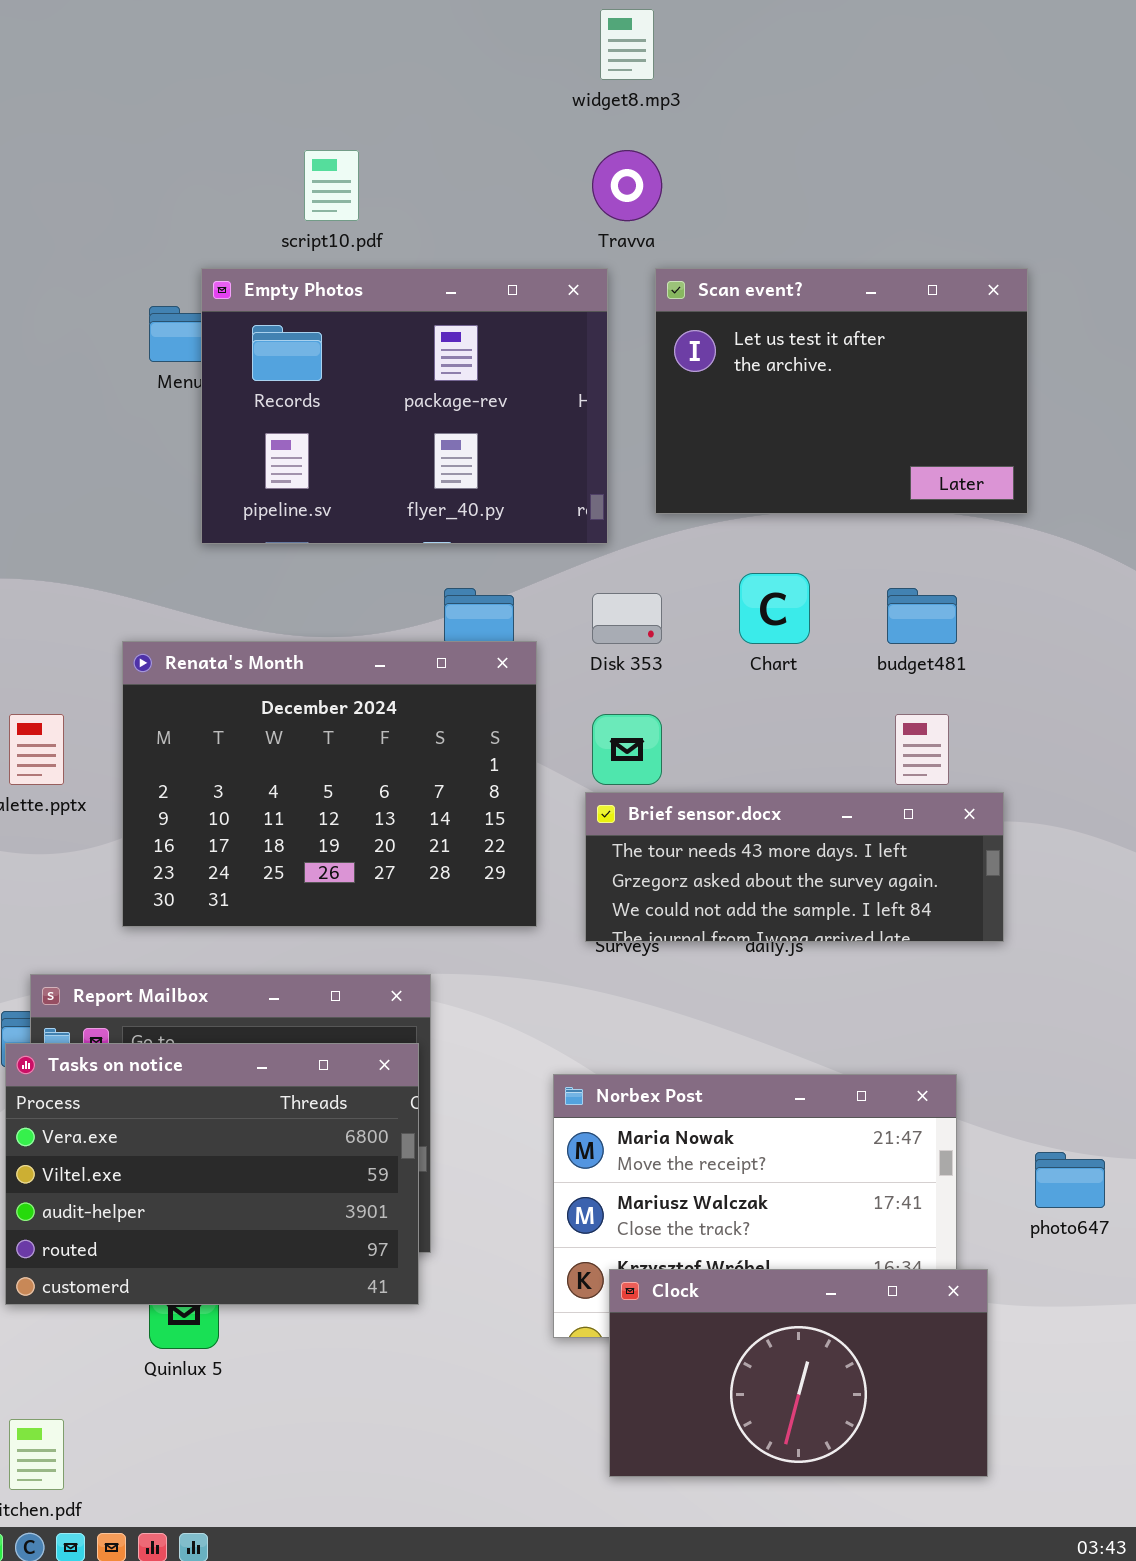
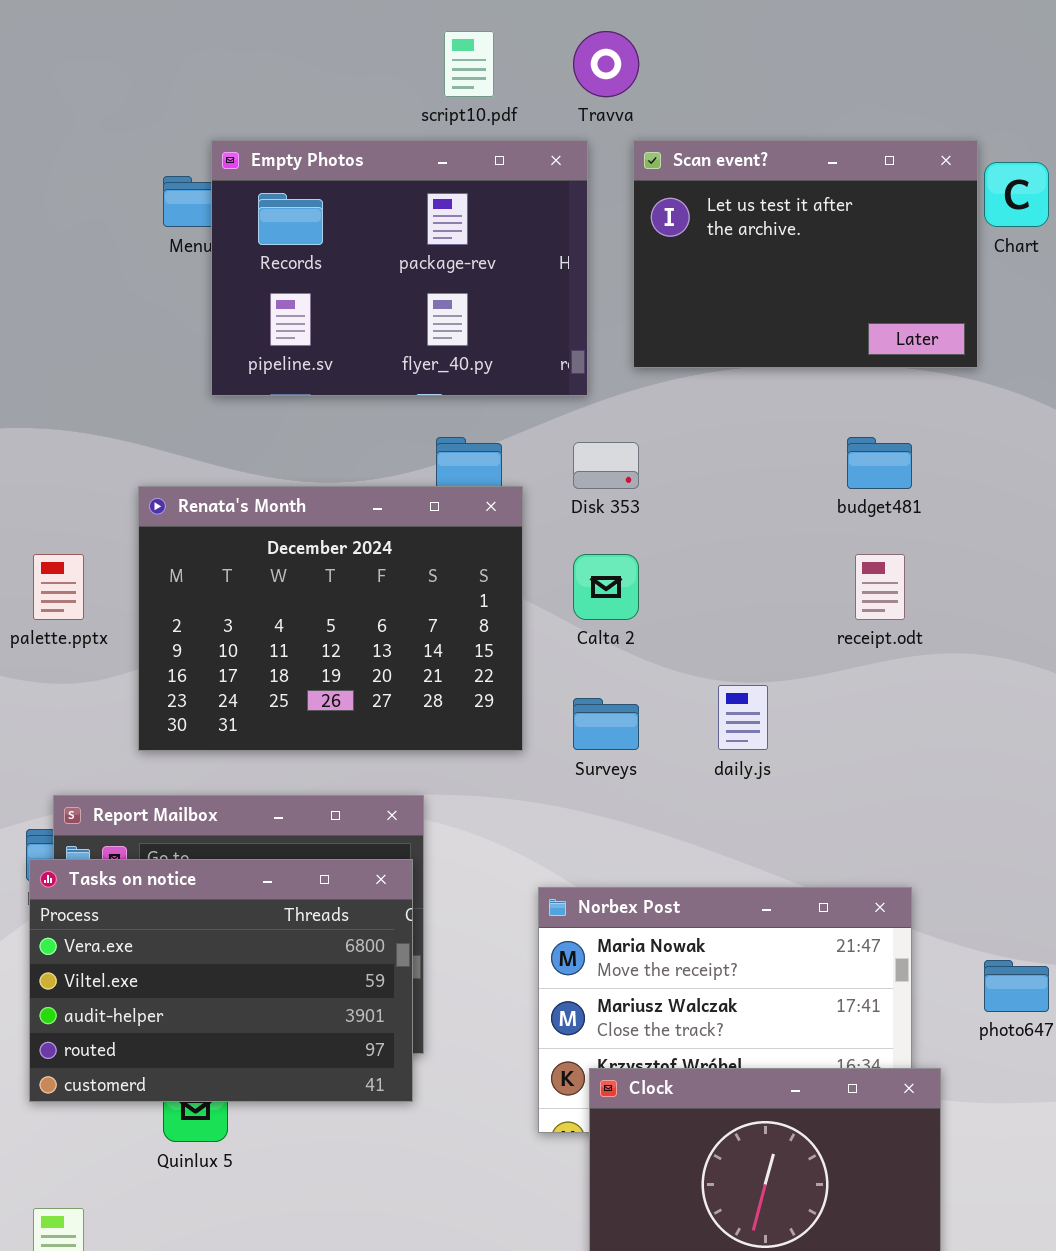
script10.pdf: [304,150,359,221] -> [444,31,494,97], moved
Chart: [739,573,810,644] -> [984,162,1049,227], moved
Brief sensor.docx: [585,792,1004,942] -> none, closed

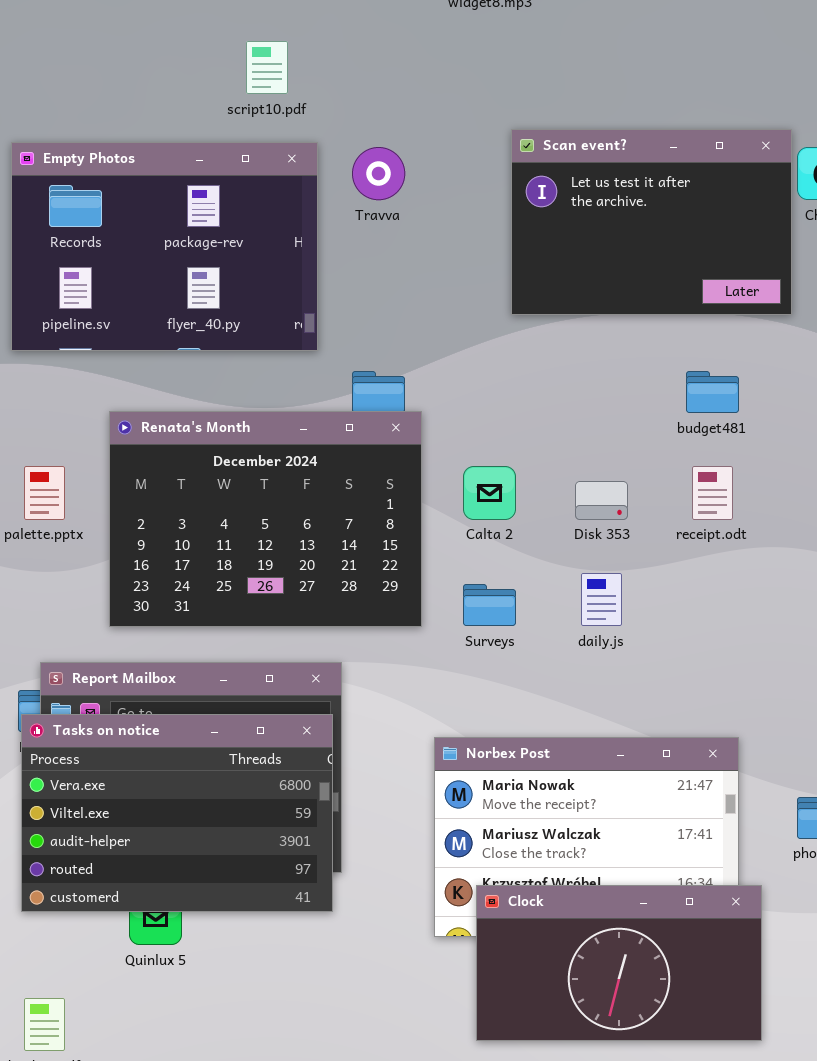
script10.pdf: [444,31,494,97] -> [246,41,288,94], moved
Travva: [573,31,639,97] -> [352,147,405,200], moved
Empty Photos: [211,140,588,396] -> [11,142,318,351], moved
Disk 353: [573,442,639,489] -> [575,481,628,520], moved

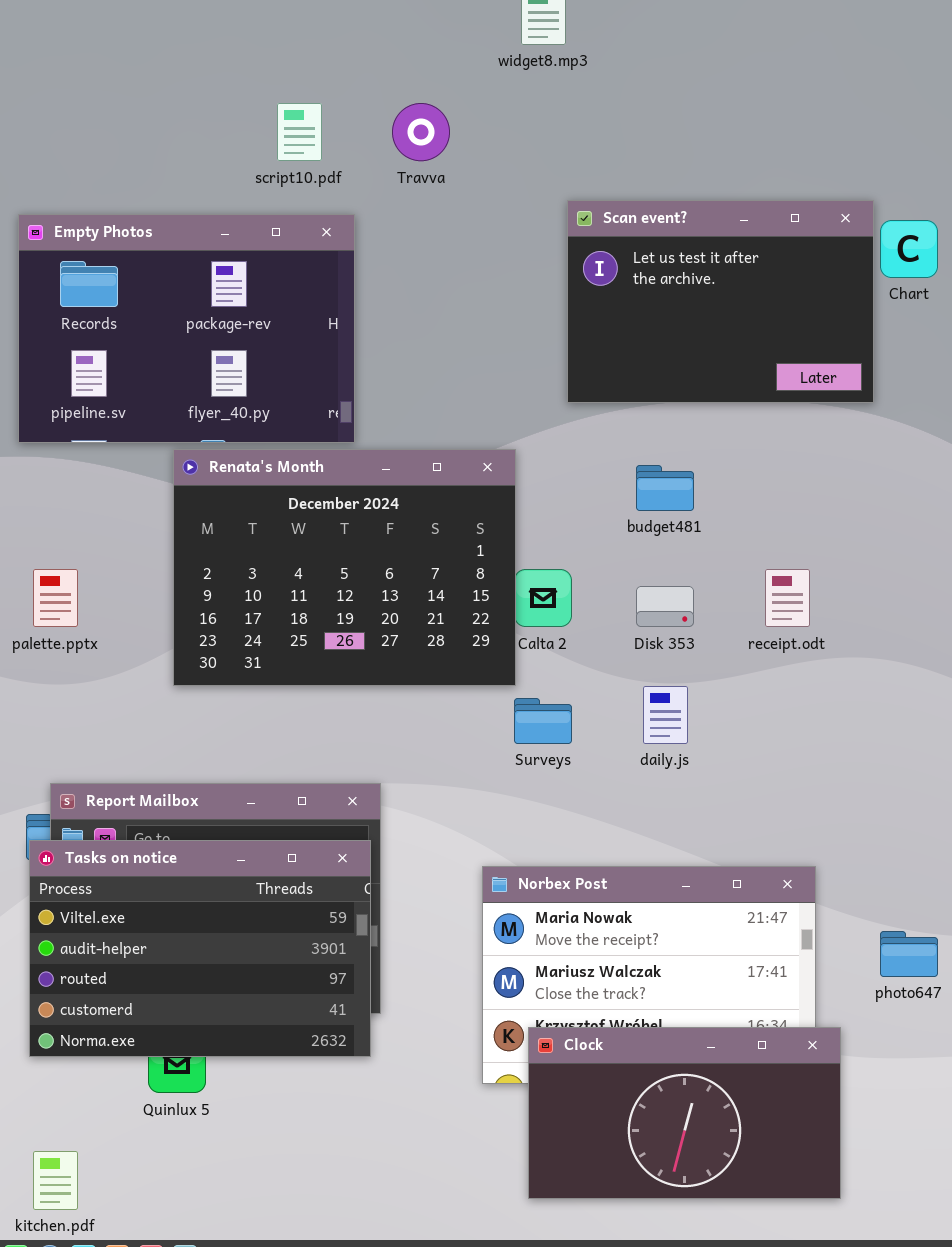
Travva: [352,147,405,200] -> [392,103,450,161], moved
budget481: [686,371,739,413] -> [636,465,694,511], moved
Renata's Month: [109,411,422,627] -> [173,449,516,686], moved
Tasks on notice: [21,714,333,912] -> [29,840,371,1057], scrolled down 1 row

